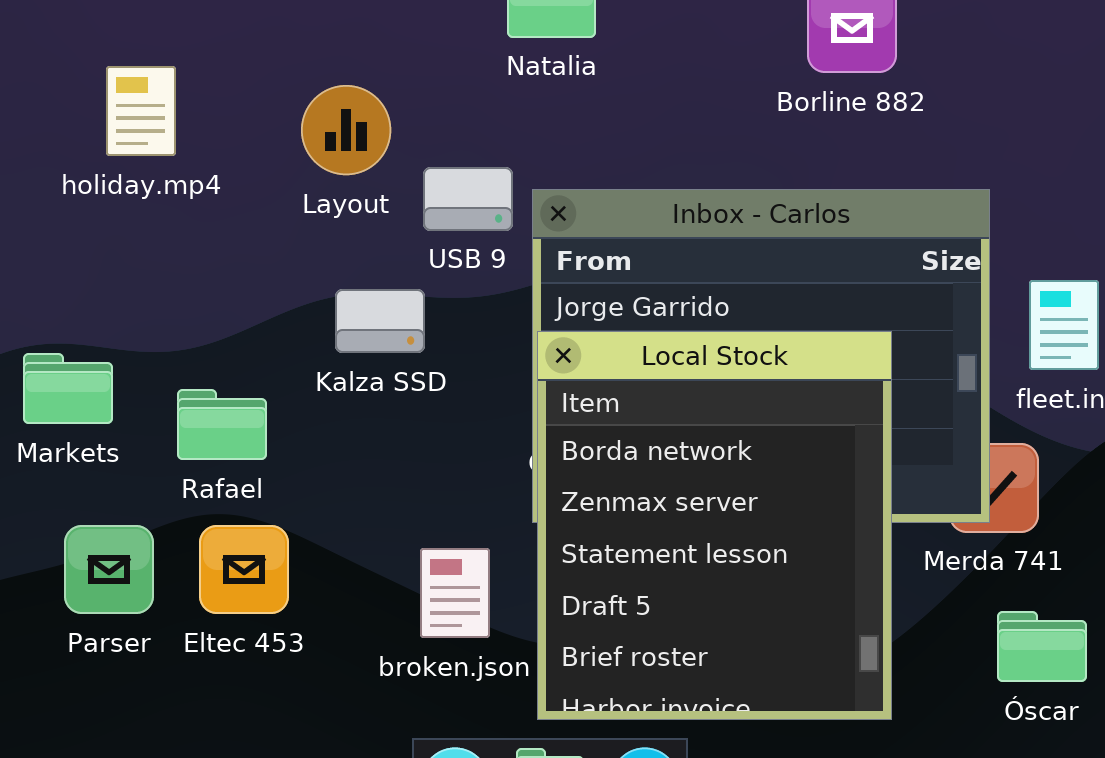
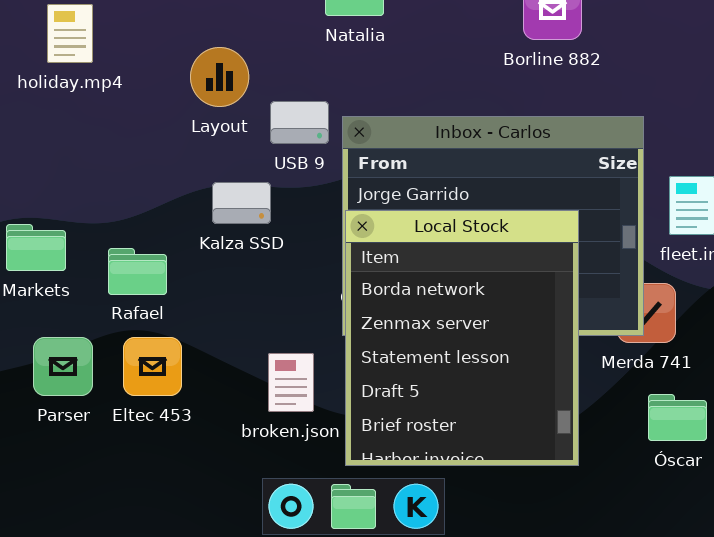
holiday.mp4: [106,66,176,156] -> [47,4,93,63], moved

